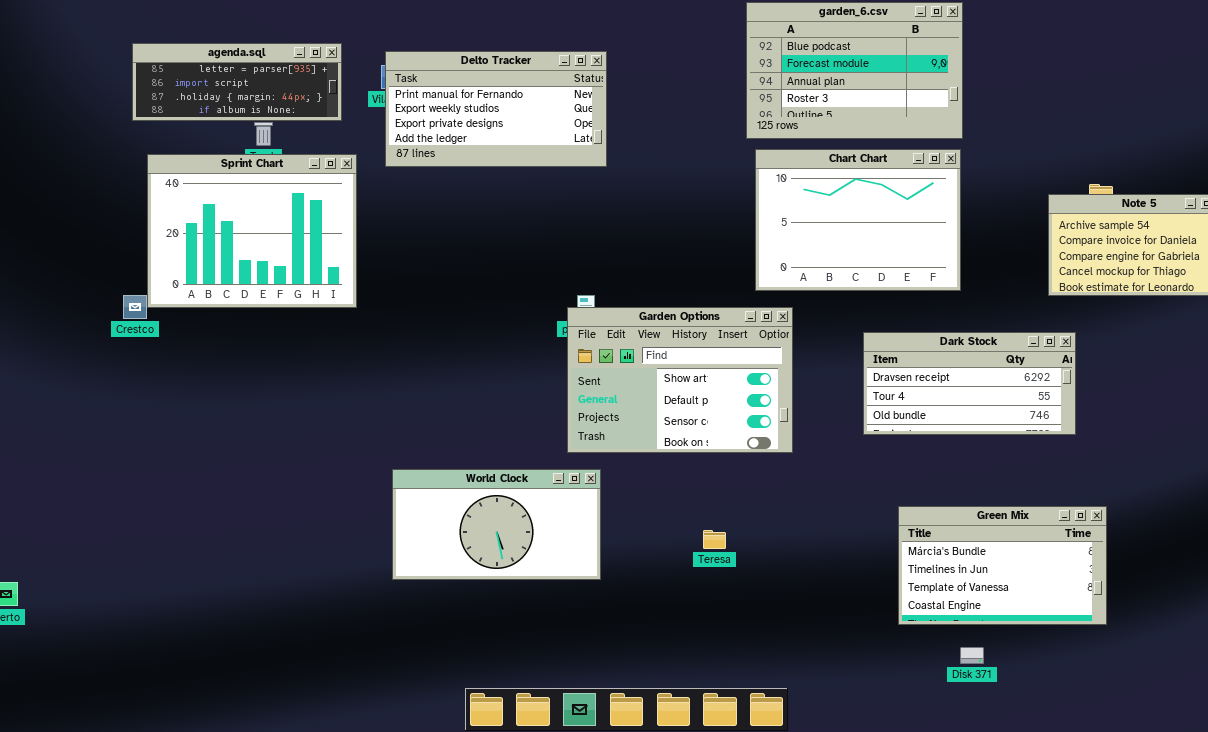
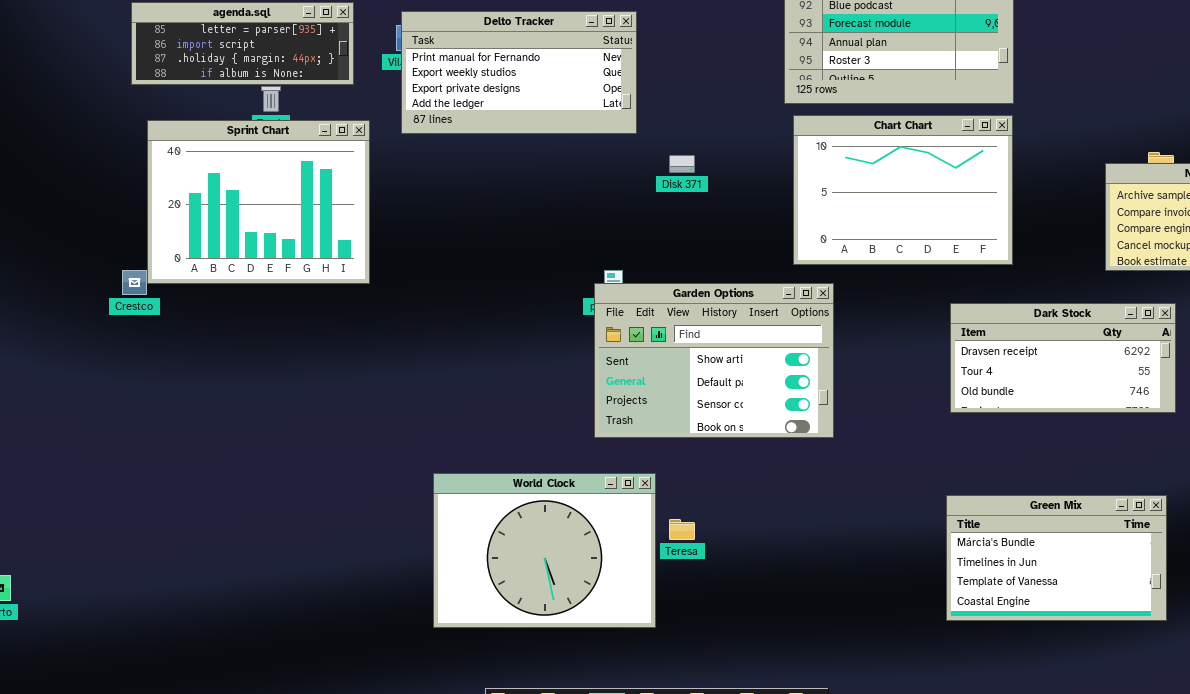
Dark Stock: [863,332,1076,435] -> [950,303,1176,413], moved
World Clock: [392,469,601,580] -> [433,473,656,628], moved, resized
Teresa: [703,530,726,549] -> [669,519,695,540], moved
Disk 371: [960,647,984,664] -> [669,155,695,173], moved

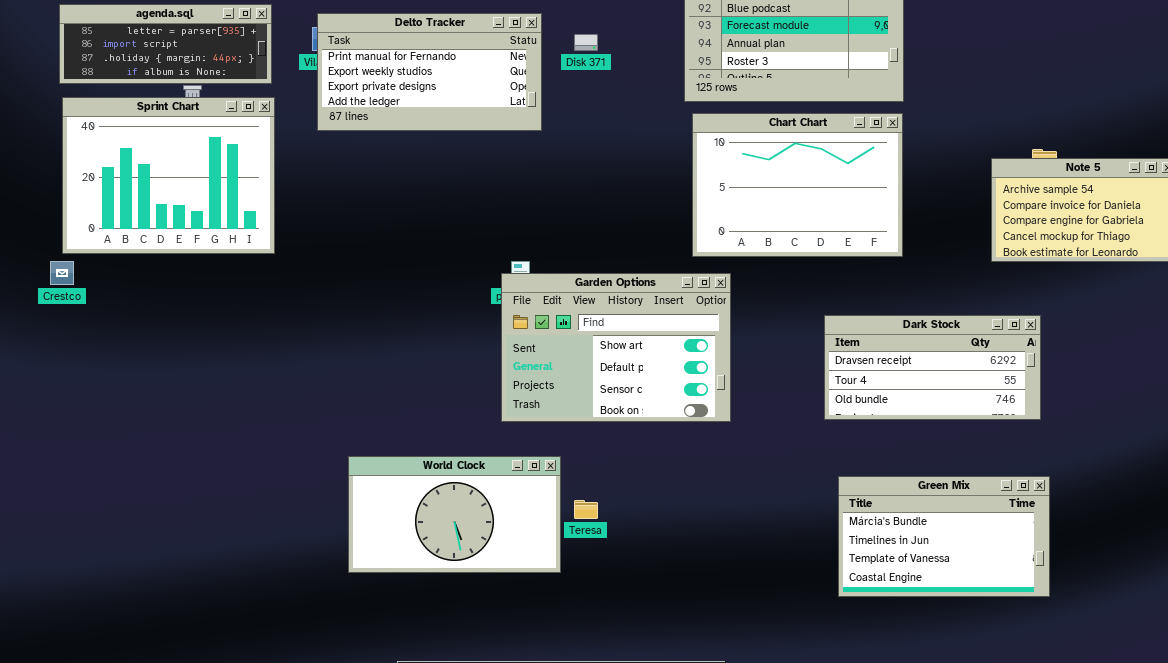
Sprint Chart: [147,120,370,284] -> [62,97,275,254], moved
Disk 371: [669,155,695,173] -> [574,34,598,51], moved
Dark Stock: [950,303,1176,413] -> [824,315,1041,420], moved
World Clock: [433,473,656,628] -> [348,456,561,573], resized

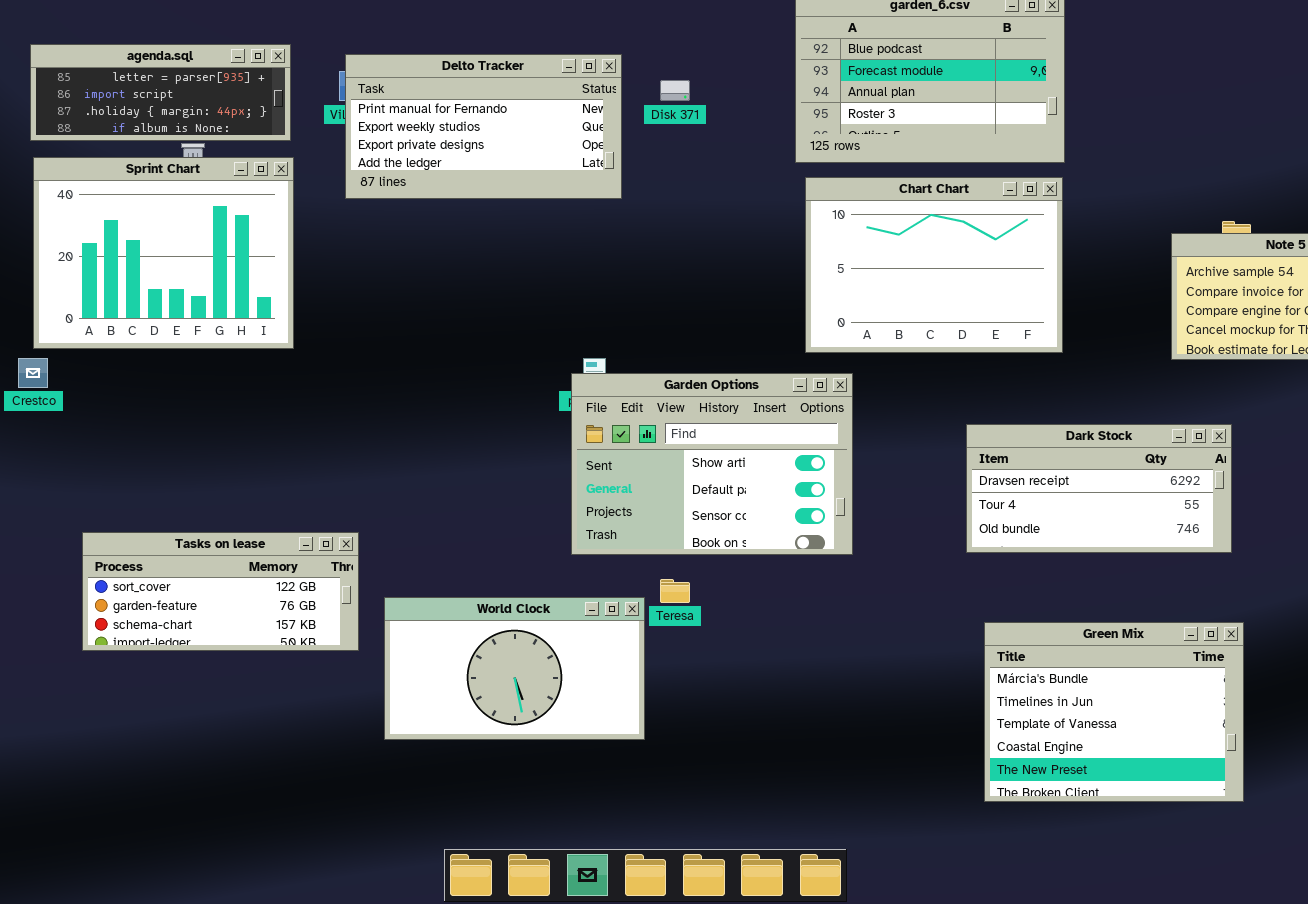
Tasks on lease: none -> [82,532,359,651], opened
Green Mix: [838,476,1050,597] -> [984,622,1244,802], resized
Teresa: [574,500,598,519] -> [660,579,690,603], moved

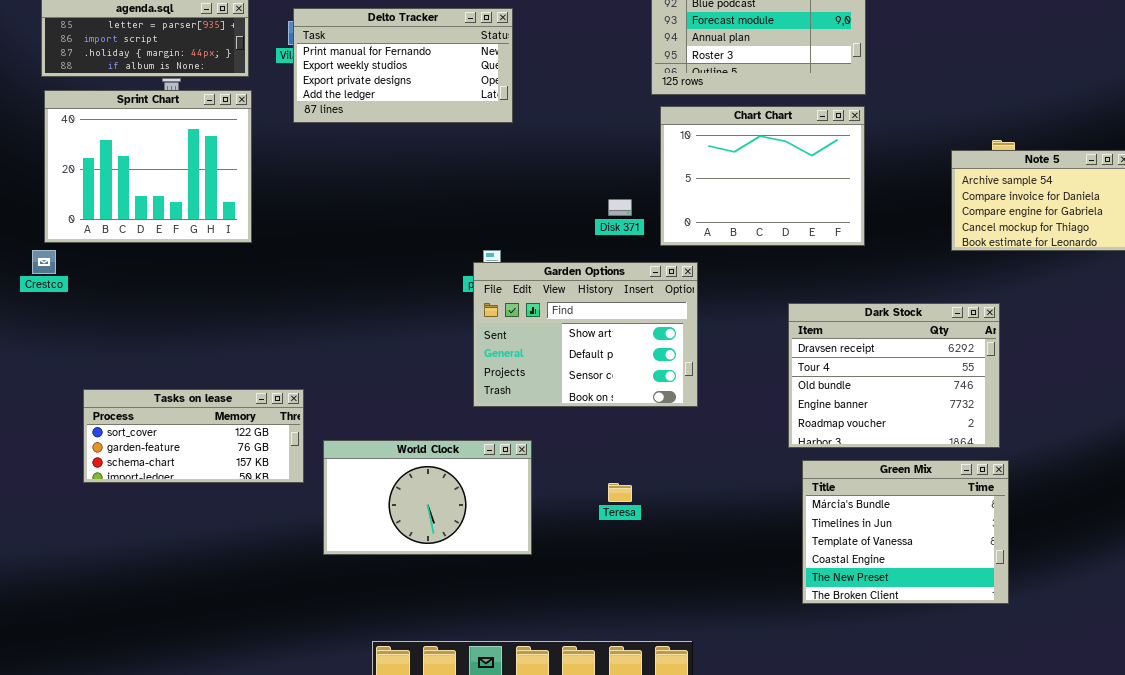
Disk 371: [660,80,690,101] -> [608,199,632,216], moved
Dark Stock: [966,424,1232,553] -> [788,303,1000,448], resized
Teresa: [660,579,690,603] -> [608,483,632,502], moved

